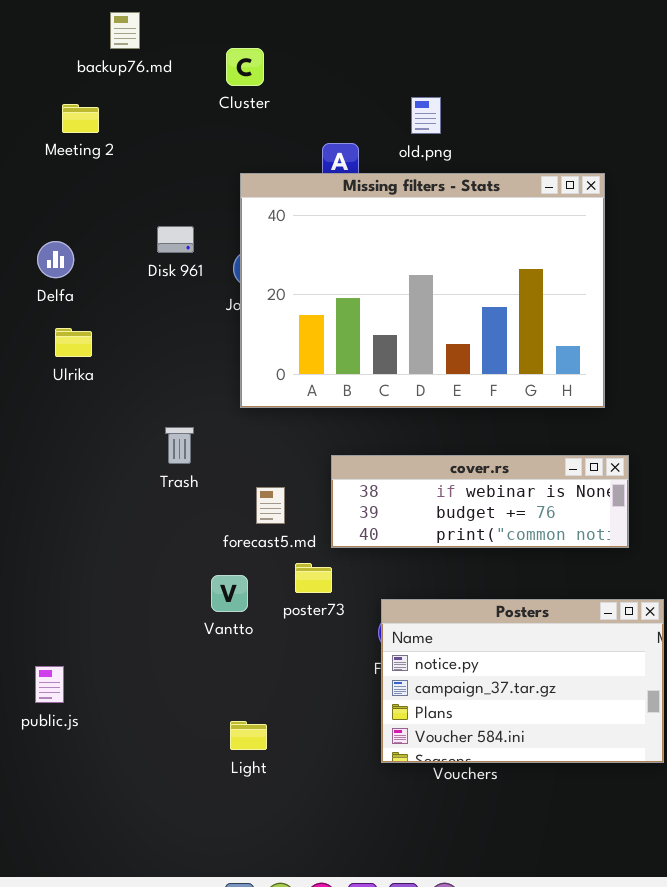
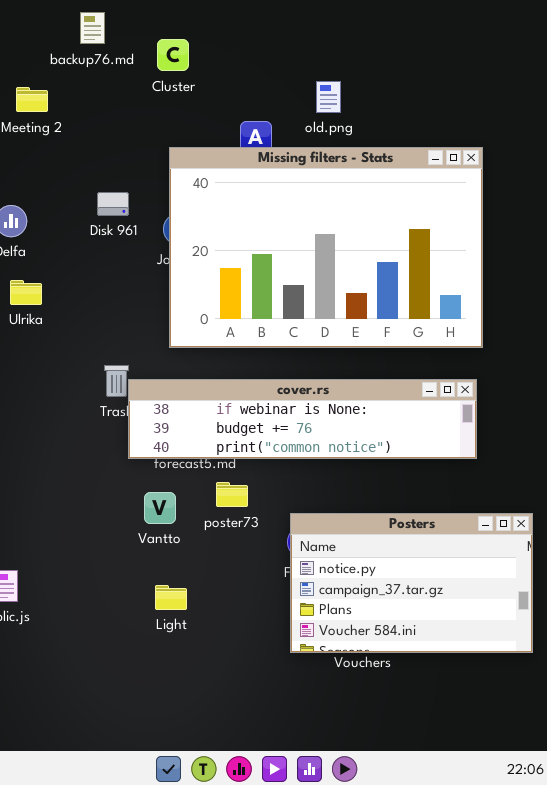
backup76.md: [110,12,140,49] -> [80,12,105,44], moved
cover.rs: [331,455,629,548] -> [128,379,477,459], moved, resized
Light: [230,721,267,750] -> [155,585,187,610], moved

